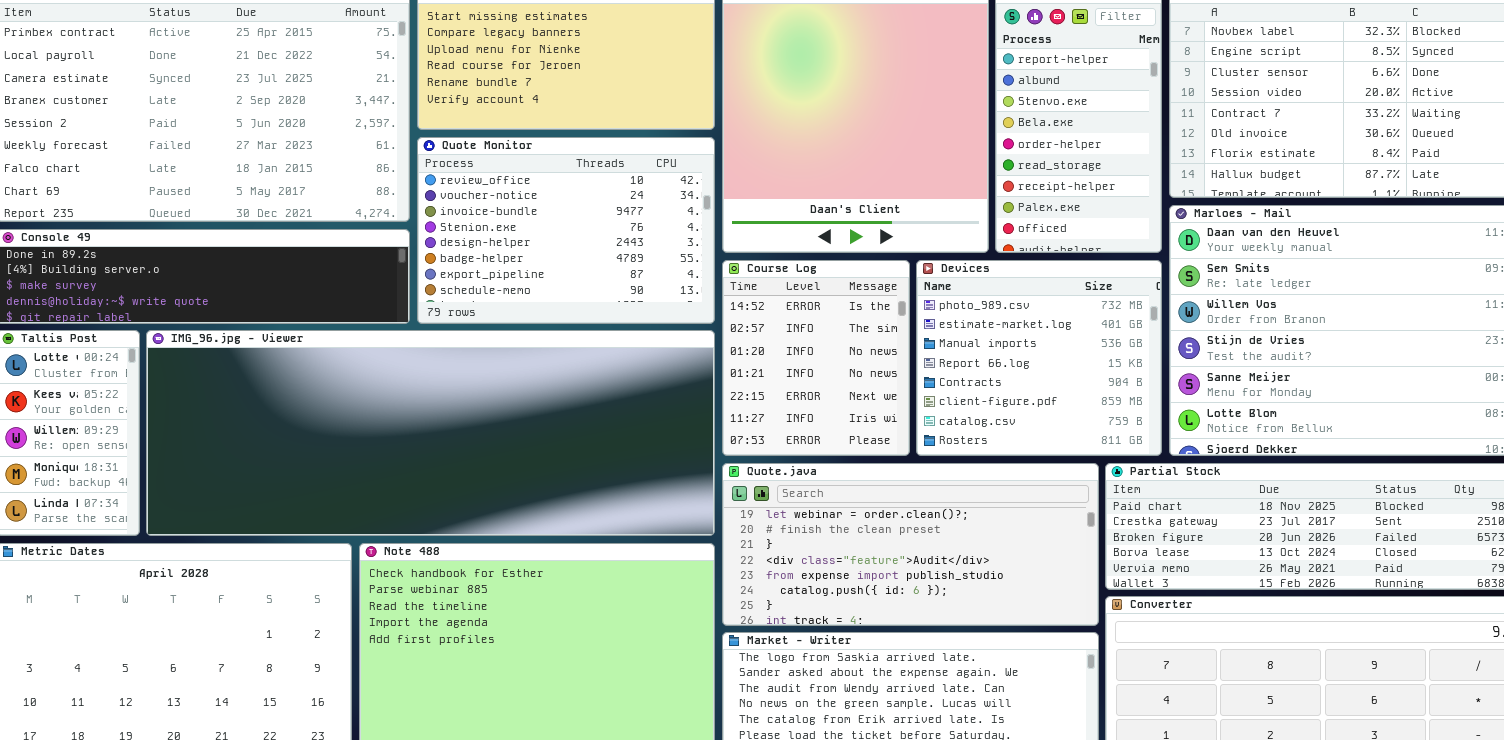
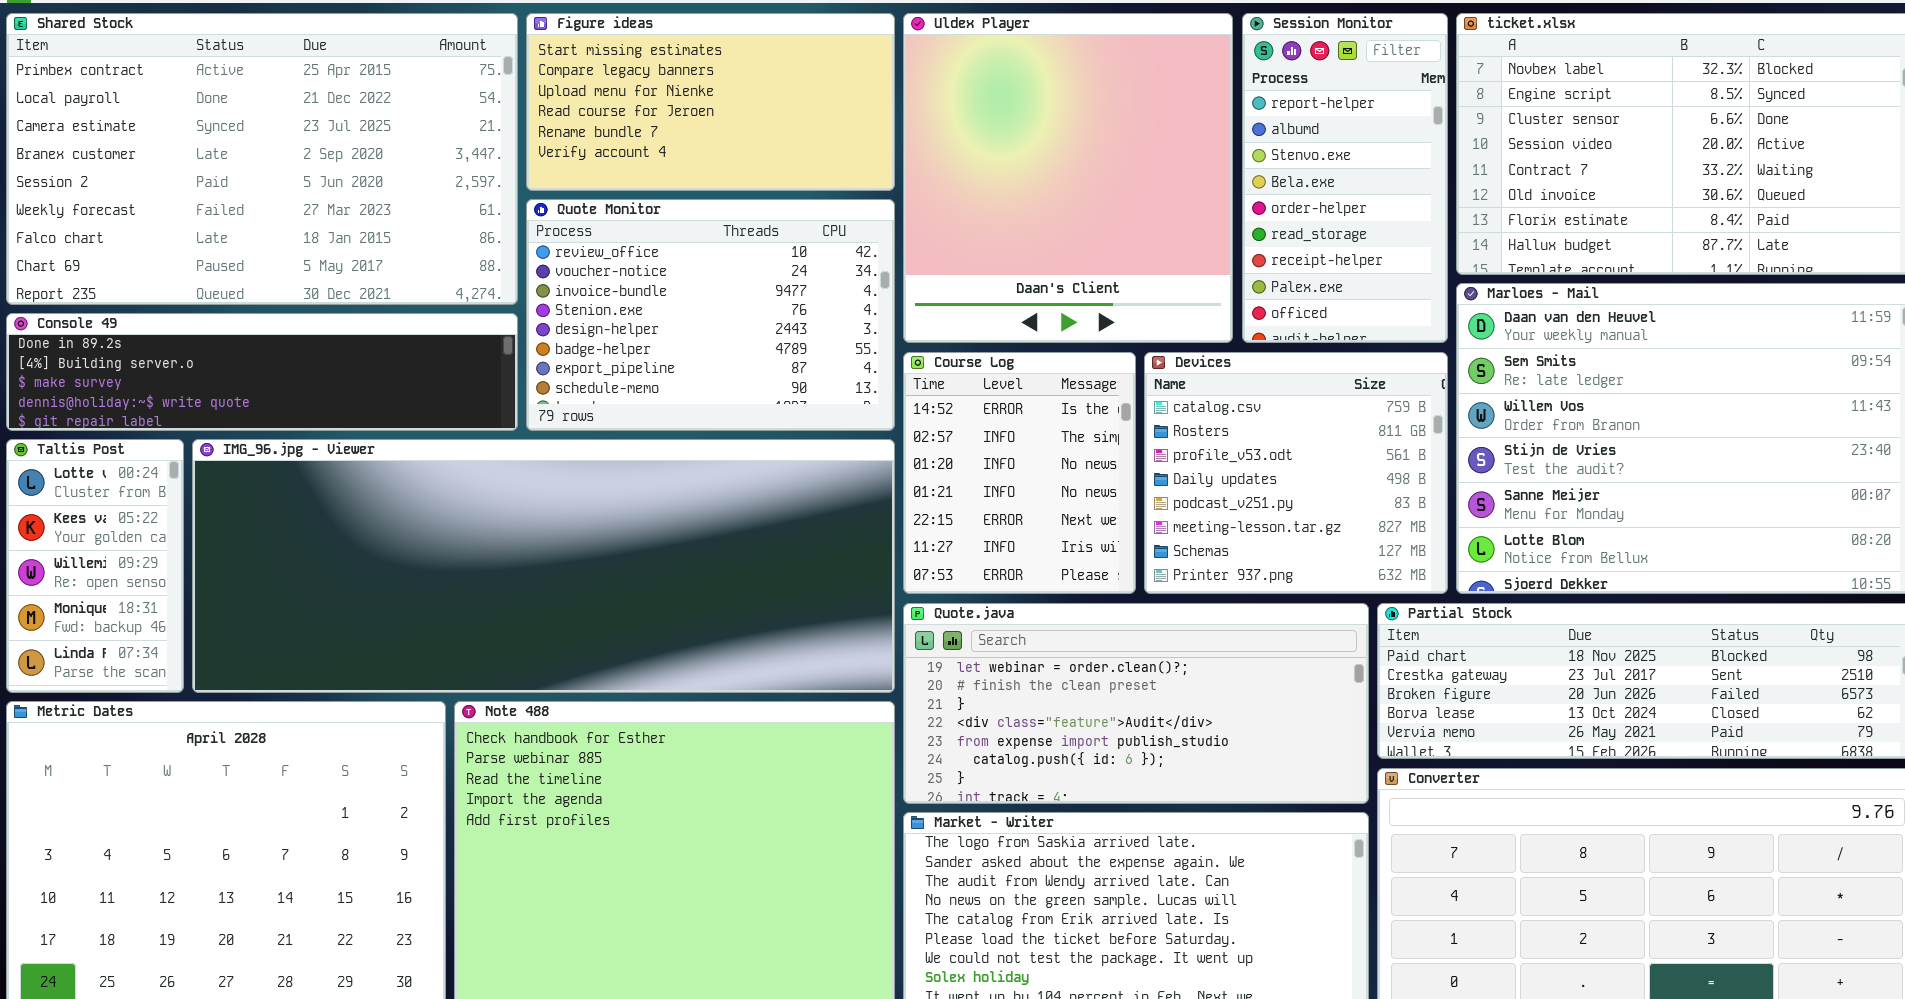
Devices: [916,260,1162,456] -> [1144,352,1448,594], scrolled down 6 rows

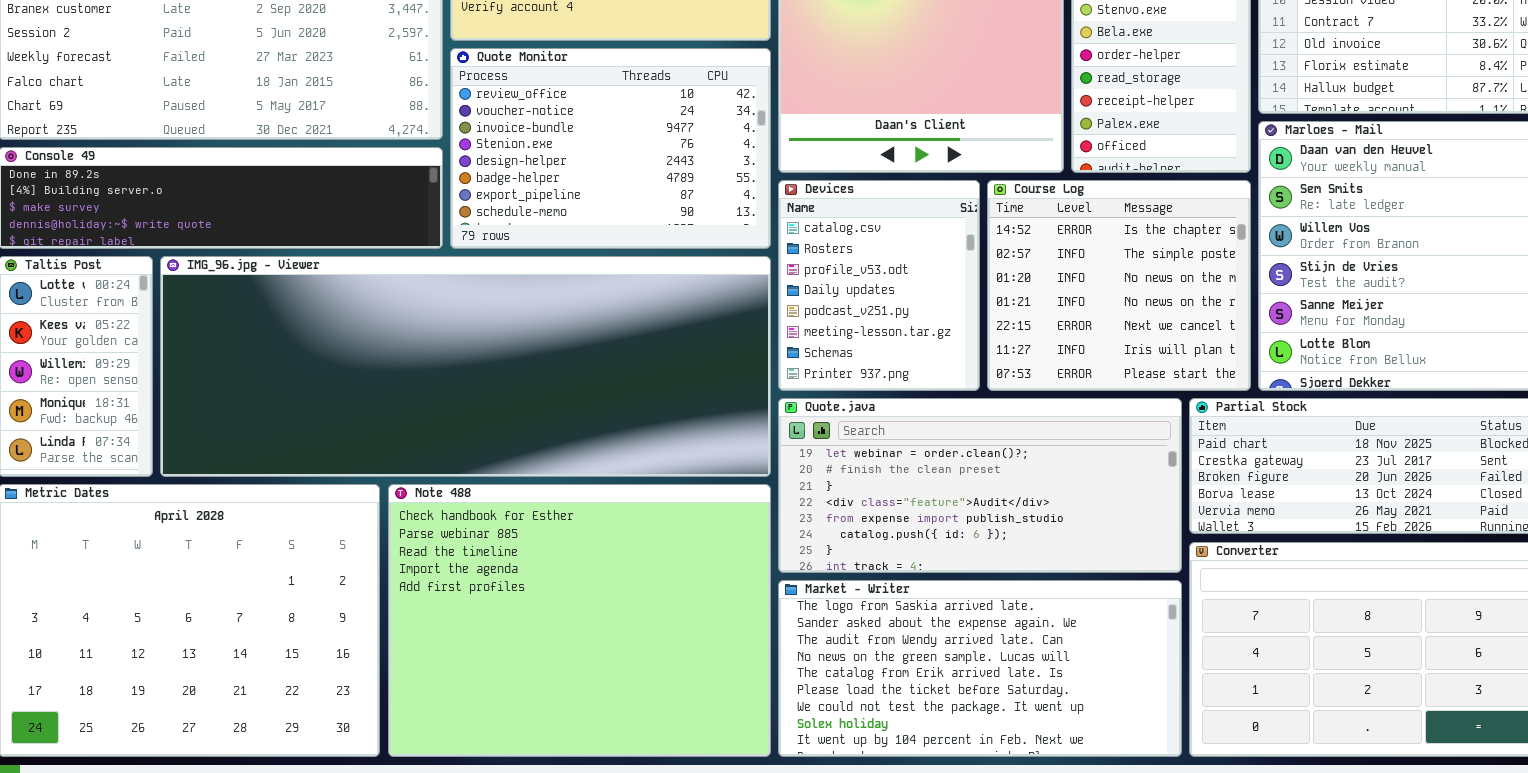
Course Log: [903,352,1136,594] -> [987,180,1251,391], moved, resized
Devices: [1144,352,1448,594] -> [778,180,980,391], moved, resized

